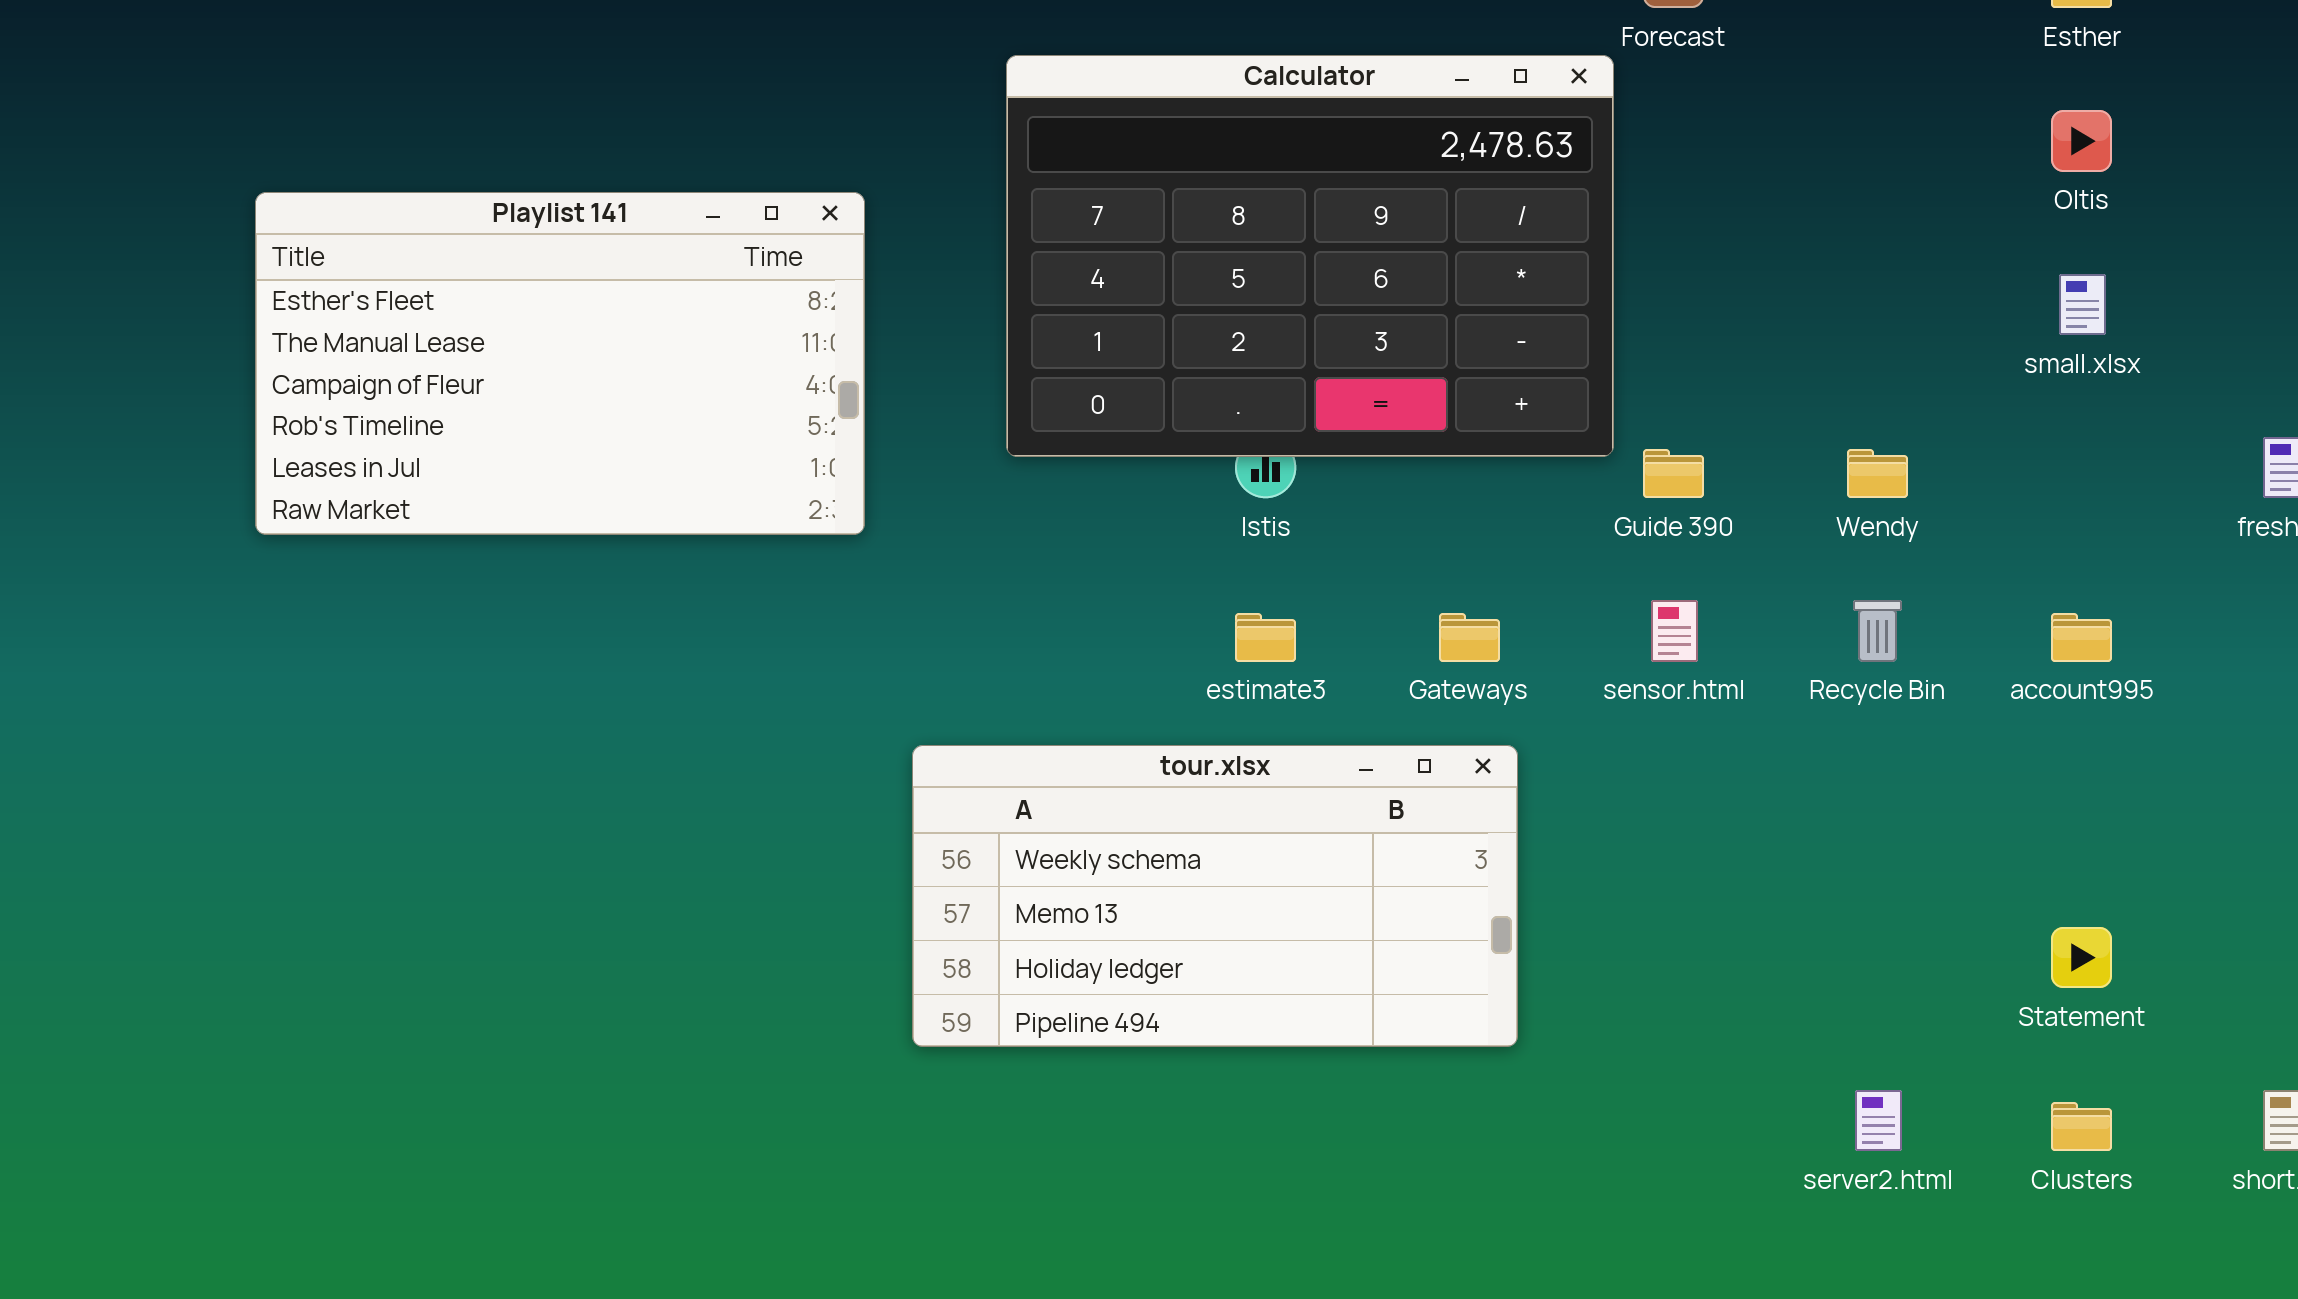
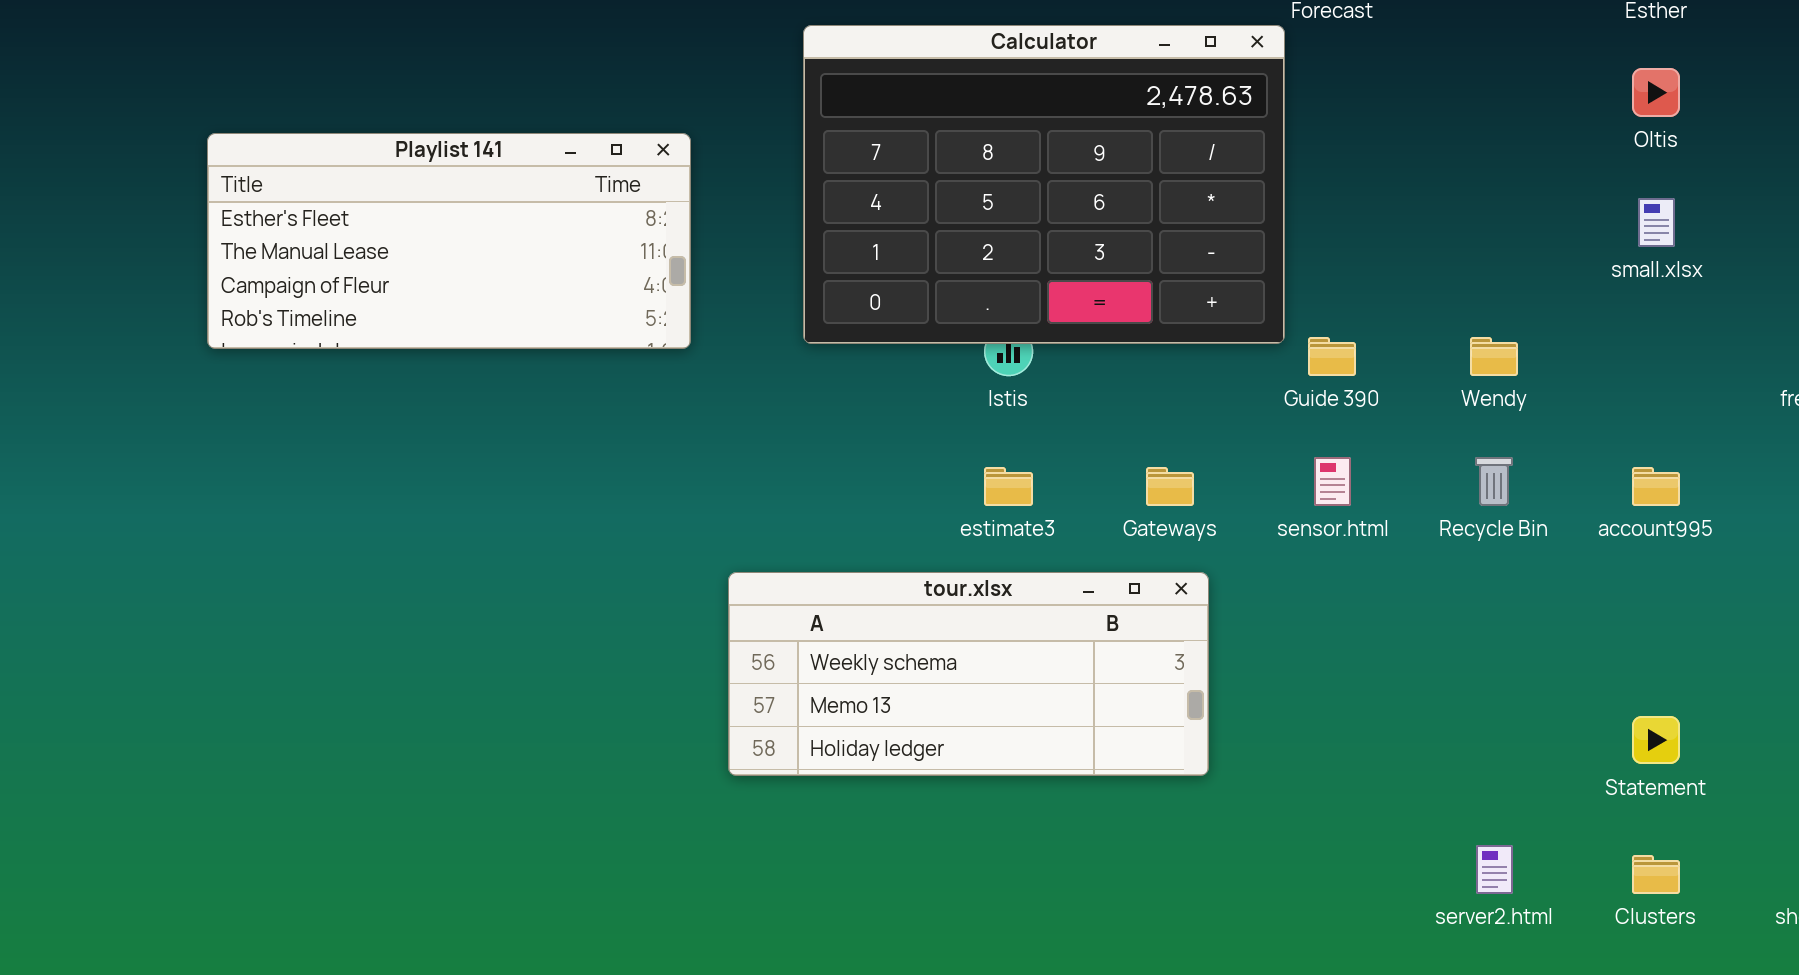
Playlist 141: [255,192,865,535] -> [207,133,691,349], resized
tour.xlsx: [912,745,1518,1047] -> [728,572,1209,776], resized

